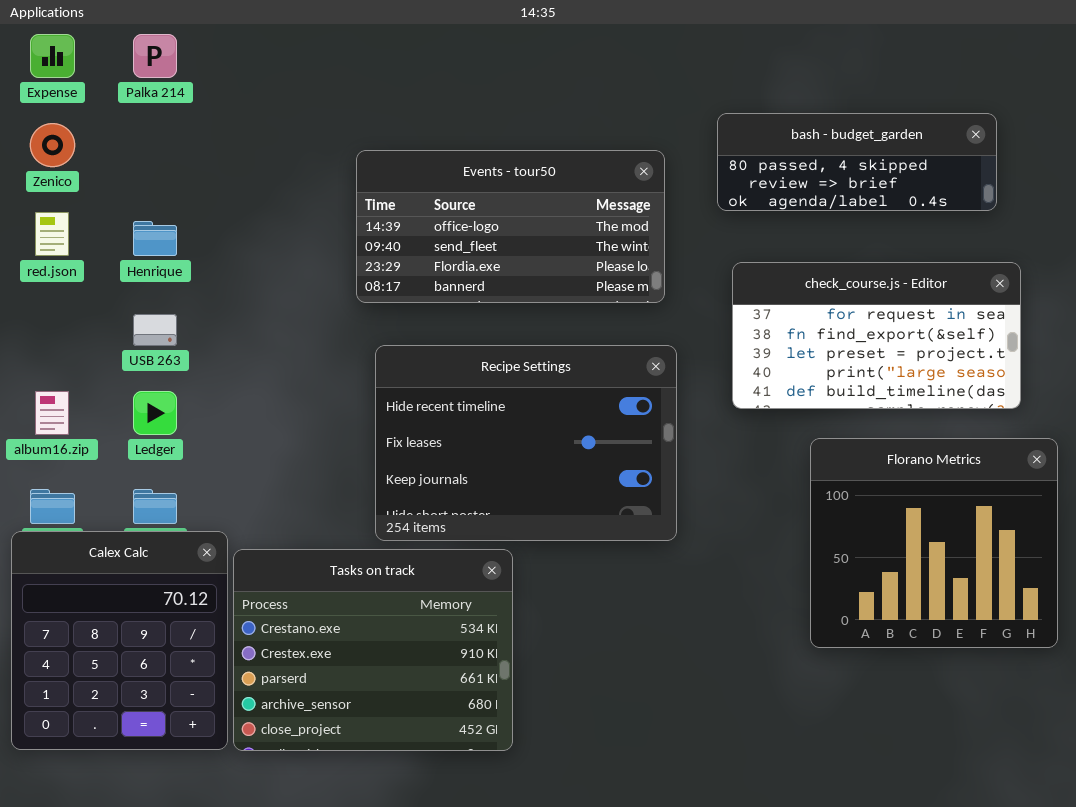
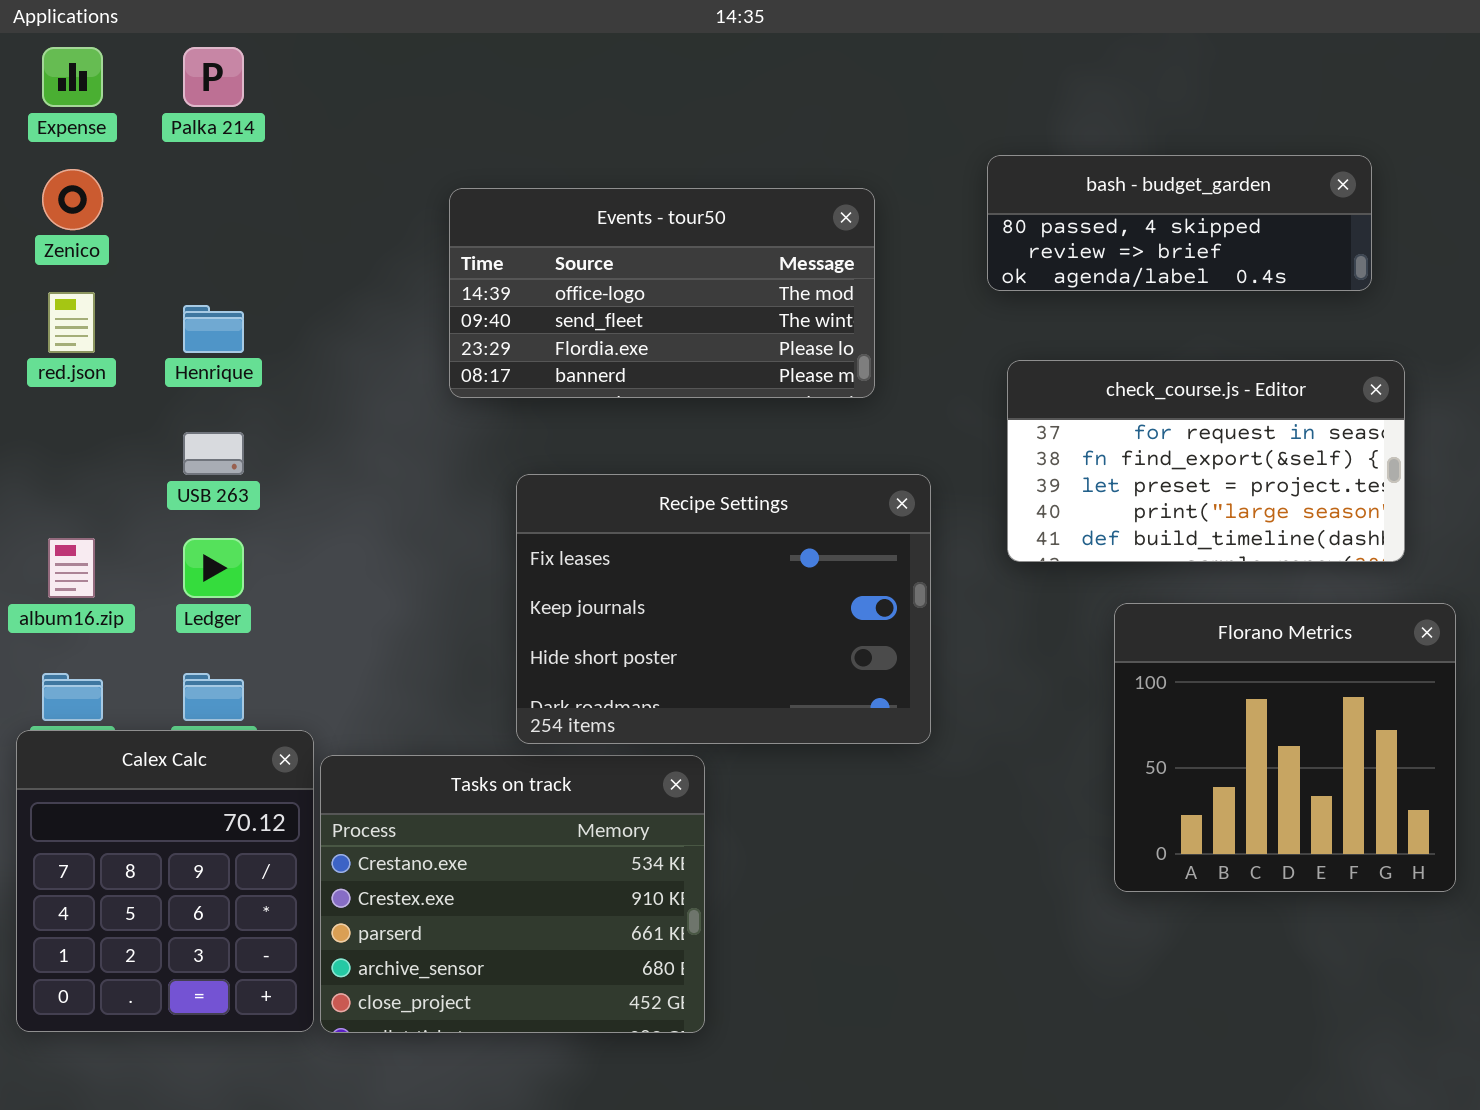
Events - tour50: [356,150,665,303] -> [449,188,875,398], moved
Recipe Settings: [375,345,677,541] -> [516,474,931,744], scrolled down 1 row

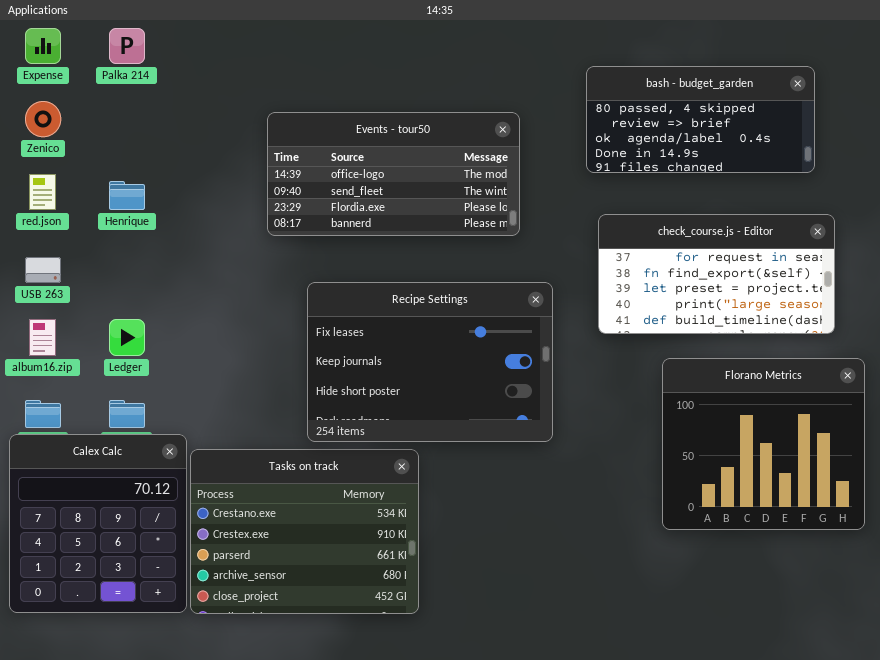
bash - budget_garden: [987,155,1372,291] -> [586,66,815,173], resized
USB 263: [183,432,244,475] -> [25,257,61,283], moved

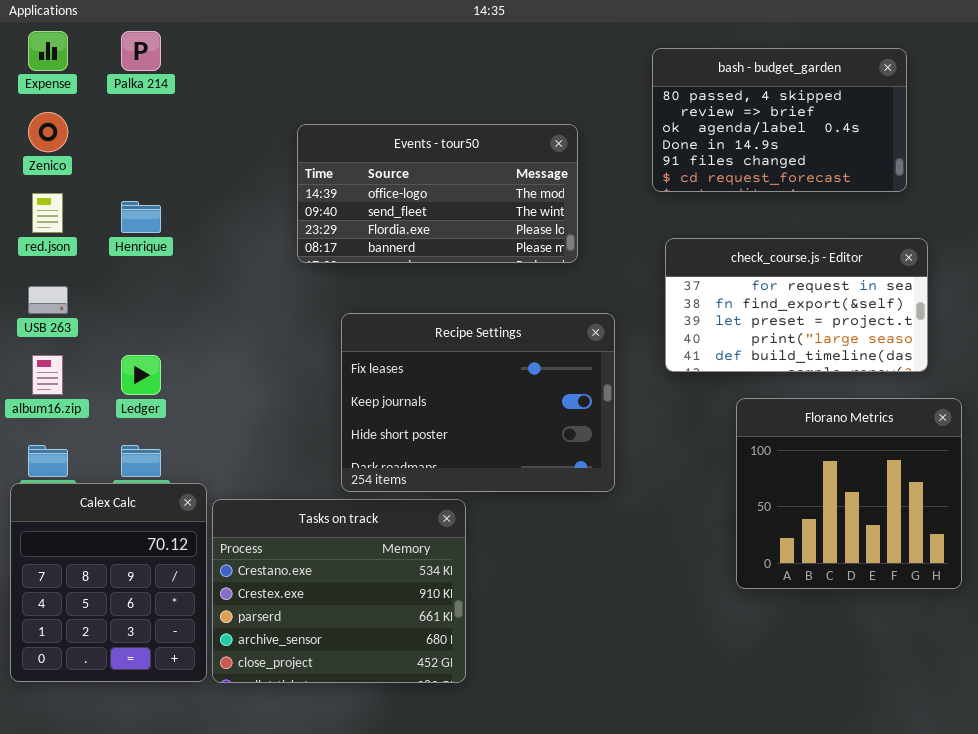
bash - budget_garden: [586,66,815,173] -> [652,48,907,192], resized

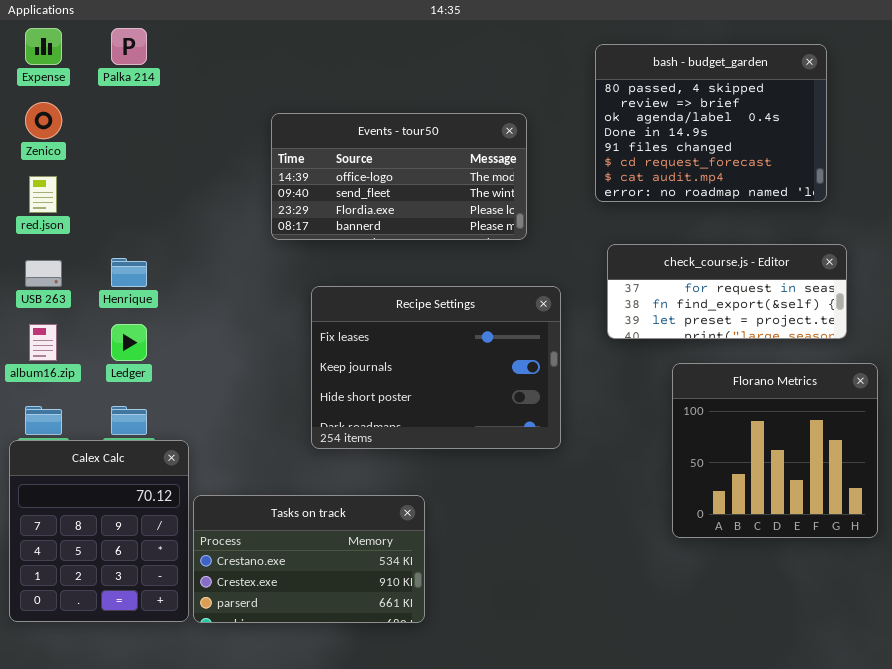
bash - budget_garden: [652,48,907,192] -> [595,44,827,202], resized
Henrique: [121,201,161,233] -> [111,258,147,287], moved
check_course.js - Editor: [665,238,928,372] -> [607,244,847,339], resized
Tasks on track: [212,499,466,683] -> [193,495,425,623], resized

